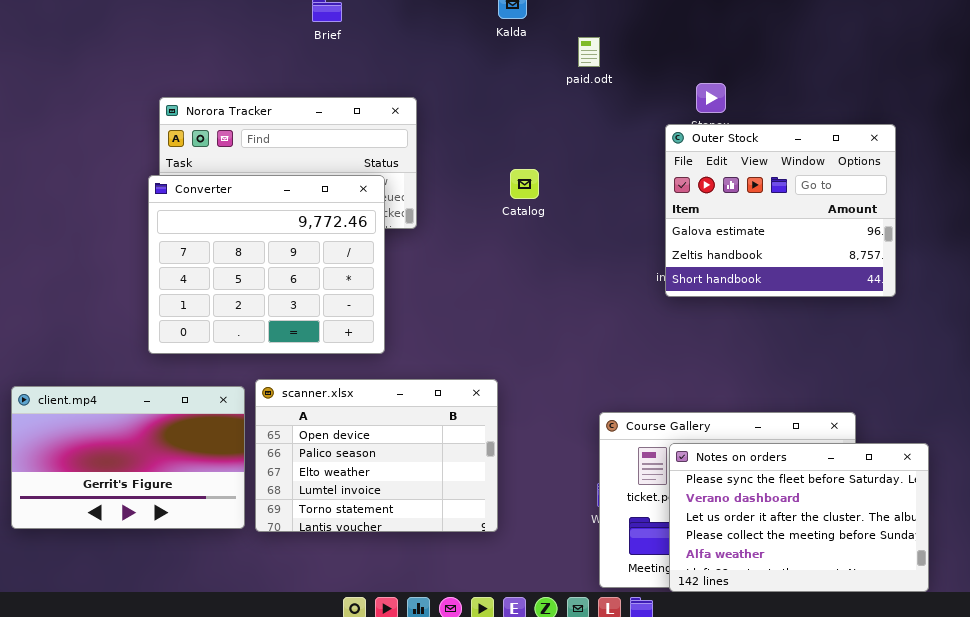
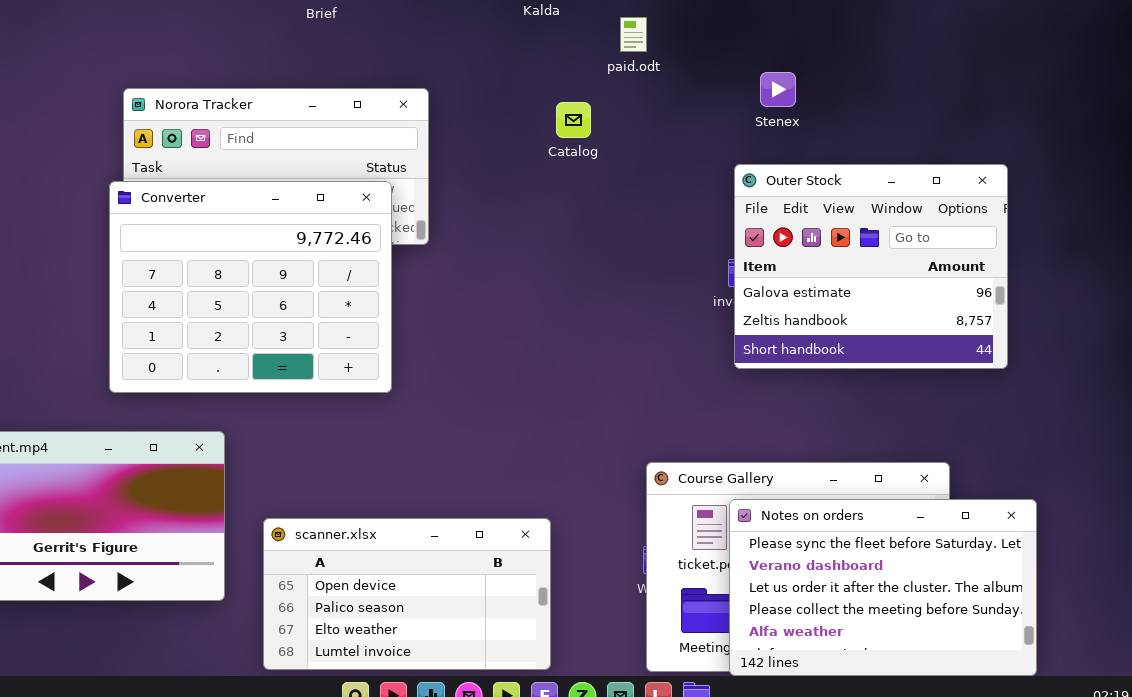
Outer Stock: [665,124,896,297] -> [734,164,1008,369], moved
Catalog: [510,169,539,199] -> [556,102,591,138], moved
scanner.xlsx: [255,379,498,532] -> [263,518,551,670], moved, resized

